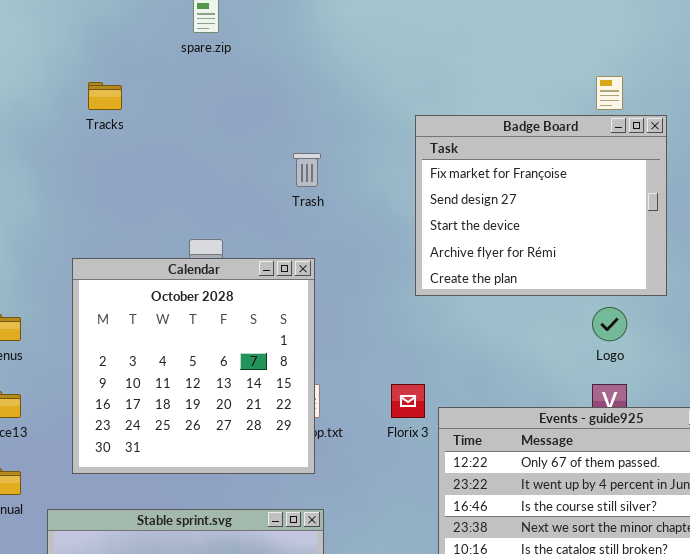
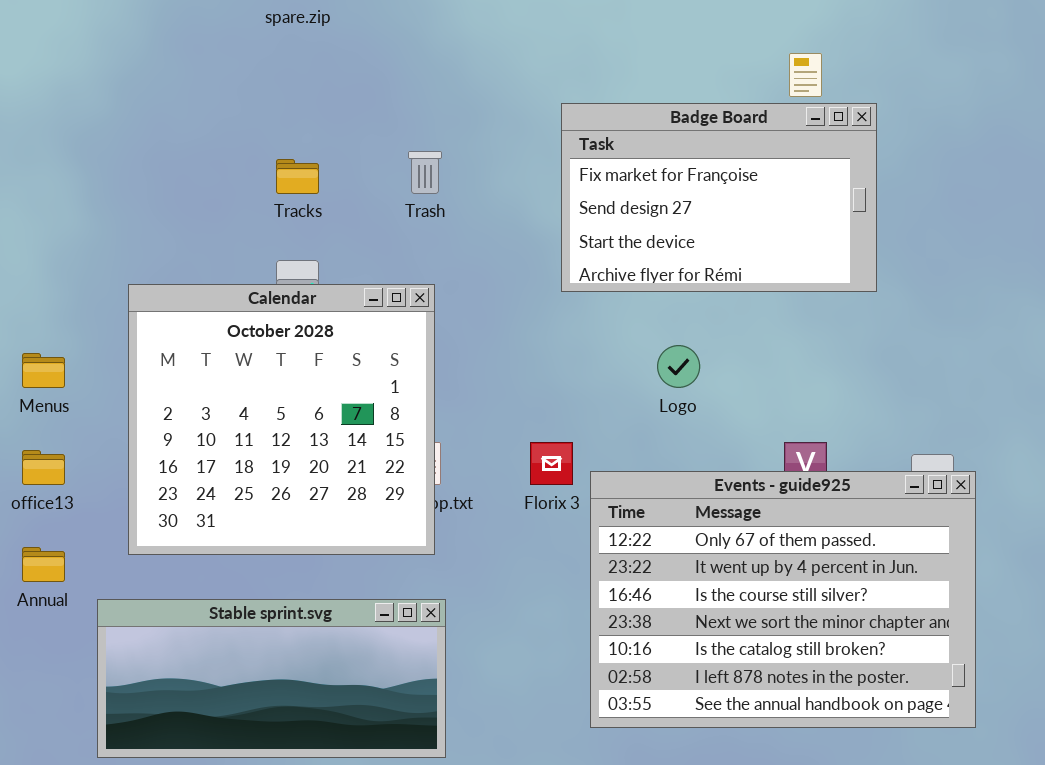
Tracks: [88,82,122,110] -> [276,159,319,194], moved
Badge Board: [415,115,667,296] -> [561,103,877,292], resized
Logo: [592,307,627,341] -> [657,345,700,388], moved

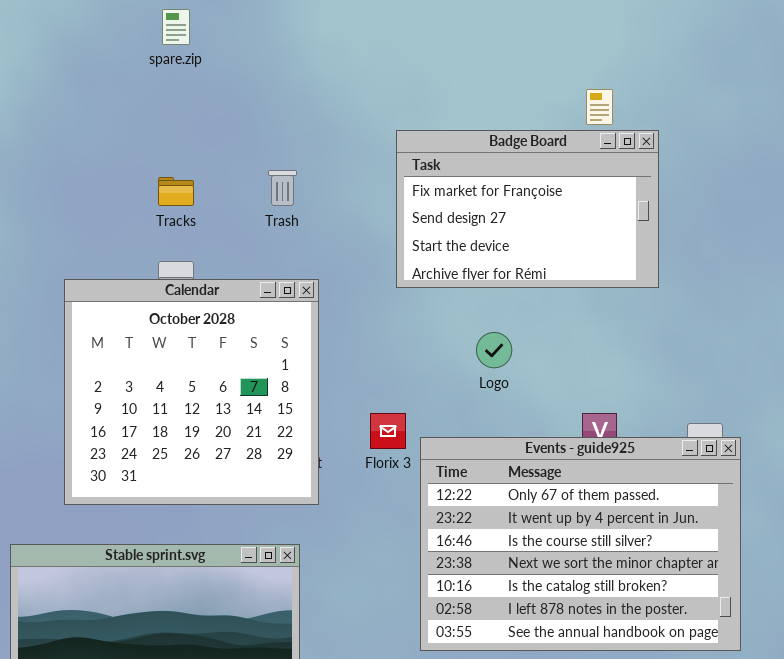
Calendar: [128,284,435,555] -> [64,279,319,505], moved

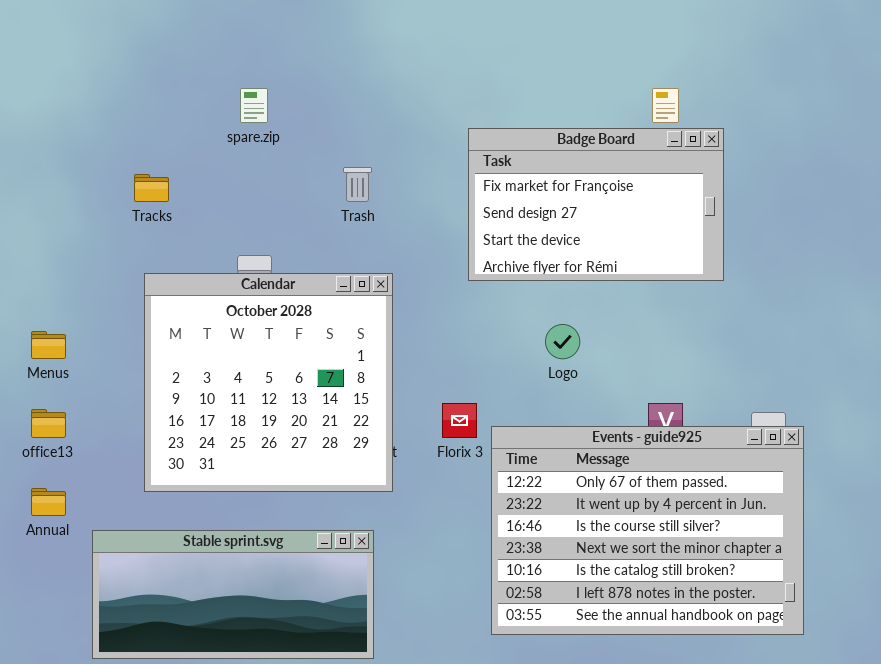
spare.zip: [162,9,190,45] -> [240,88,268,123], moved
Tracks: [158,177,194,206] -> [134,174,169,202], moved

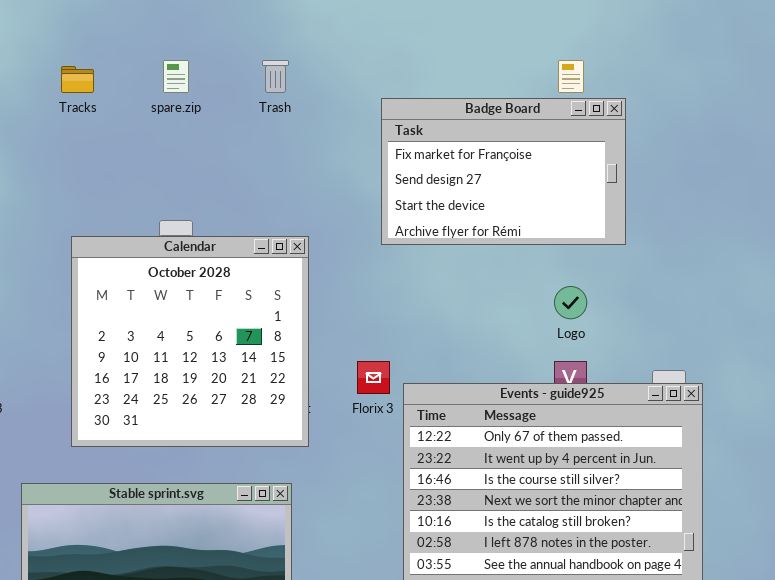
Trash: [343,167,372,202] -> [262,60,289,93], moved
Tracks: [134,174,169,202] -> [61,66,94,93], moved
Logo: [545,324,580,359] -> [554,286,587,319], moved

